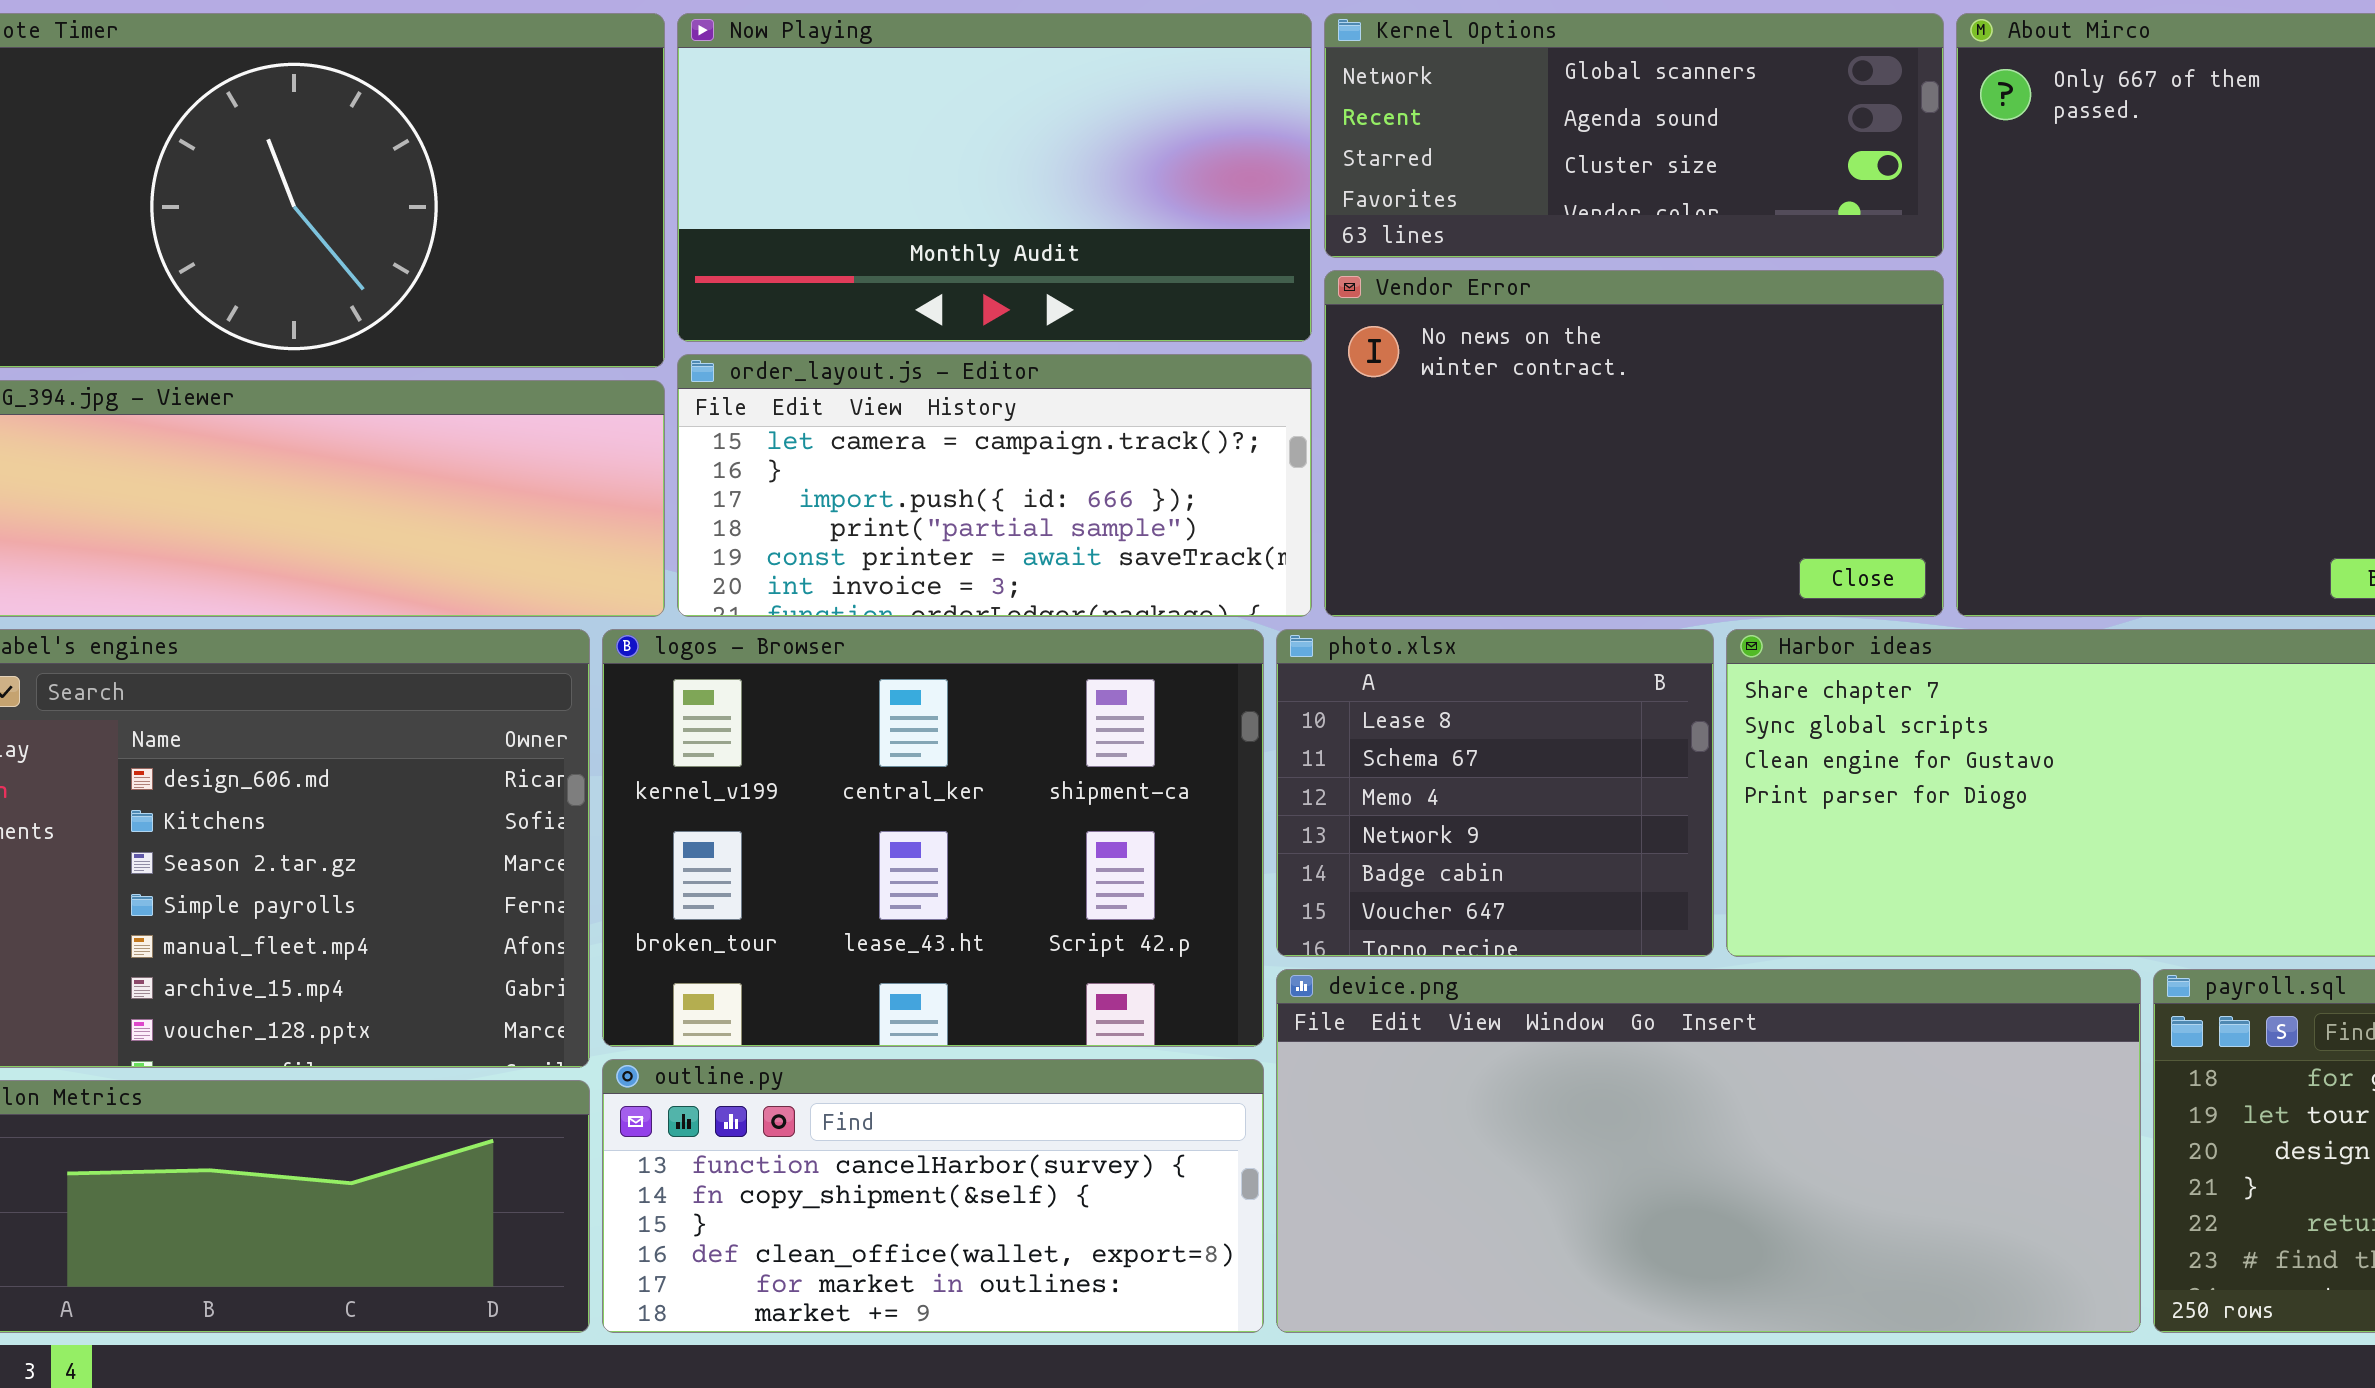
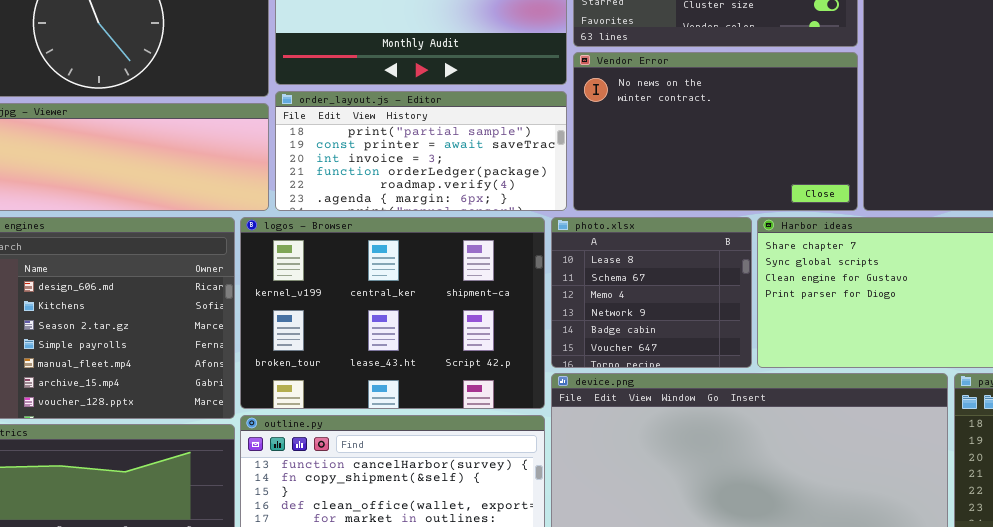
order_layout.js - Editor: [677,354,1312,617] -> [275,91,567,211], scrolled down 3 rows

